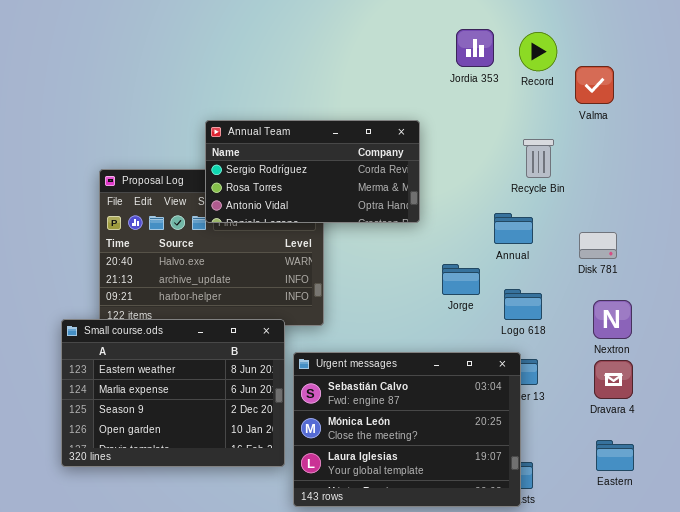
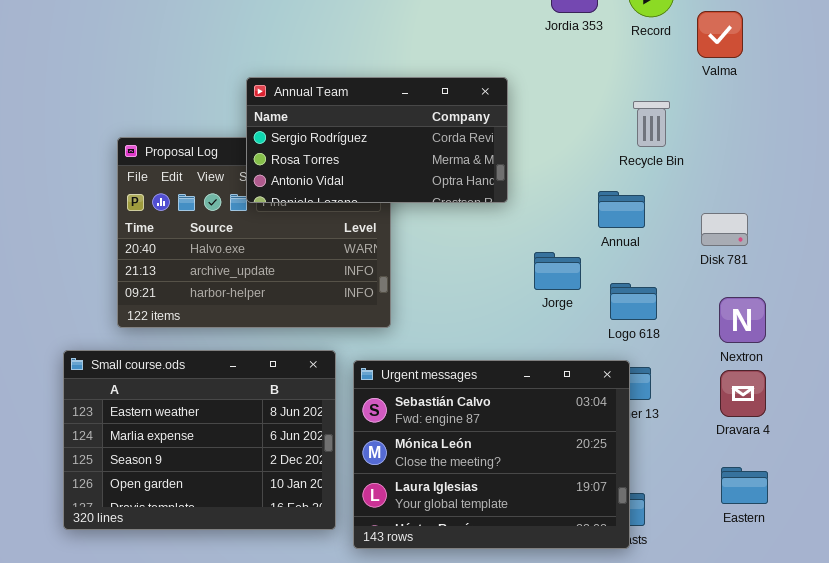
Small course.ods: [61,319,285,467] -> [63,350,336,530], moved

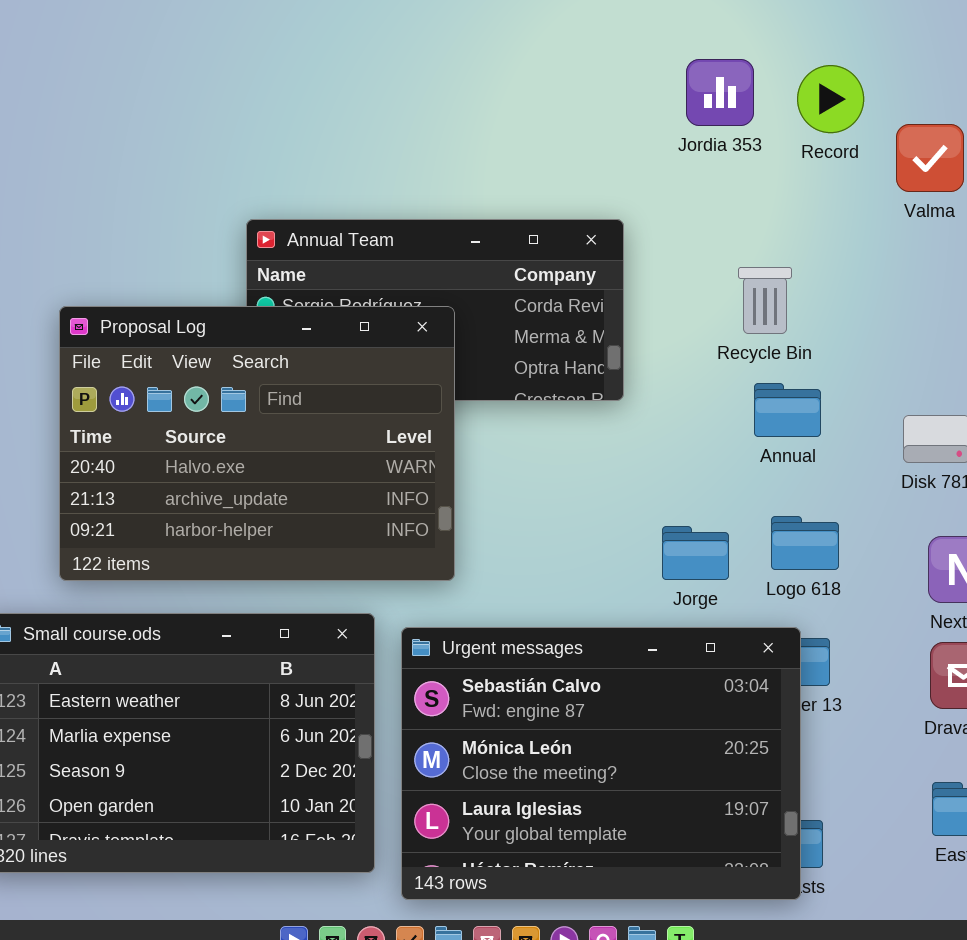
Recycle Bin: [633,101,670,147] -> [738,267,792,334], moved
Proposal Log: [117,137,391,328] -> [59,306,455,581], raised
Jorge: [534,252,581,290] -> [662,526,729,580], moved

